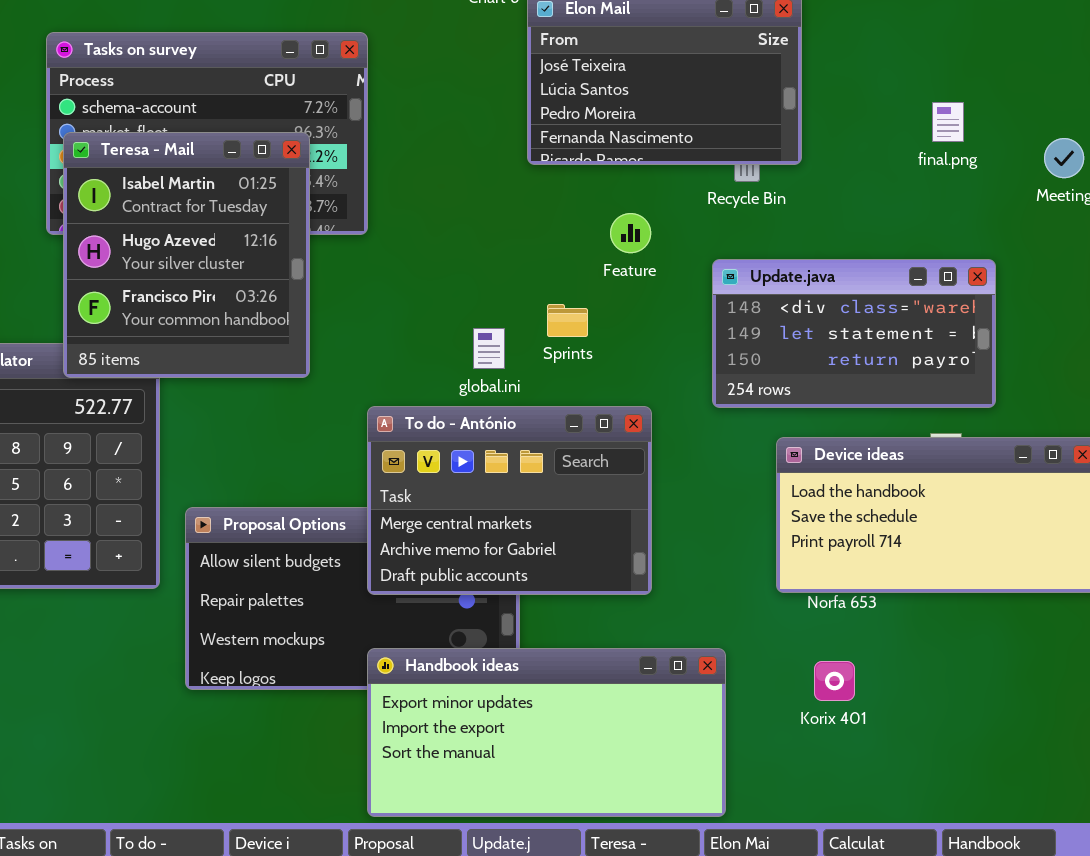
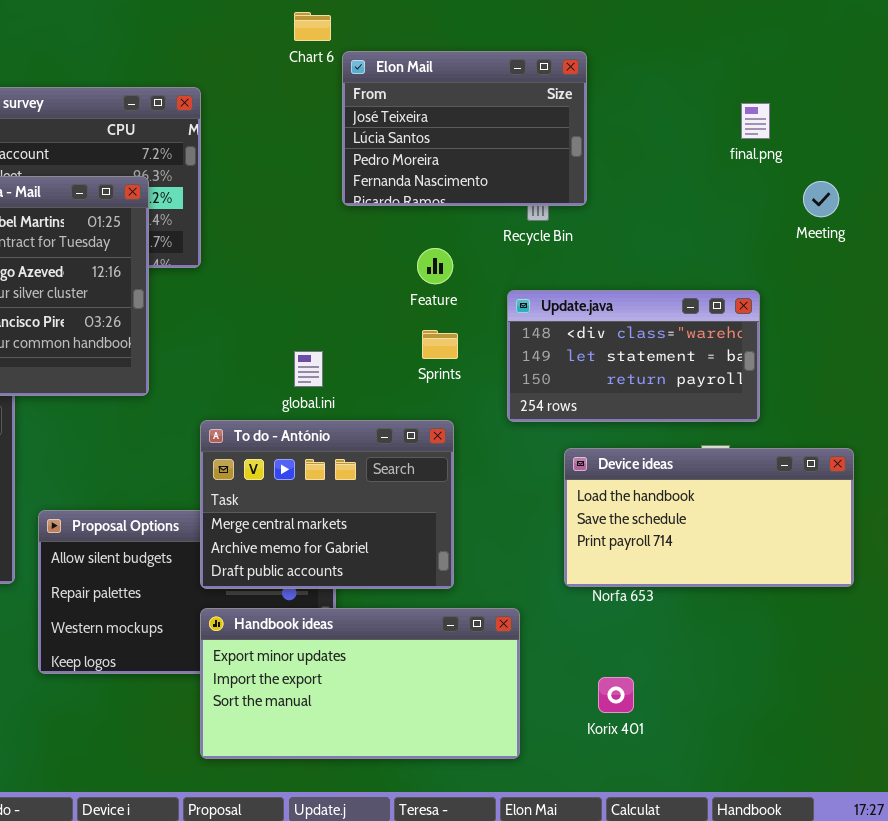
final.png: [932,102,964,142] -> [741,103,770,139], moved
Sprints: [547,304,588,337] -> [422,330,458,359], moved
Handbook ideas: [367,648,726,817] -> [200,608,520,759], moved
Korix 401: [814,661,855,701] -> [598,677,634,713], moved

